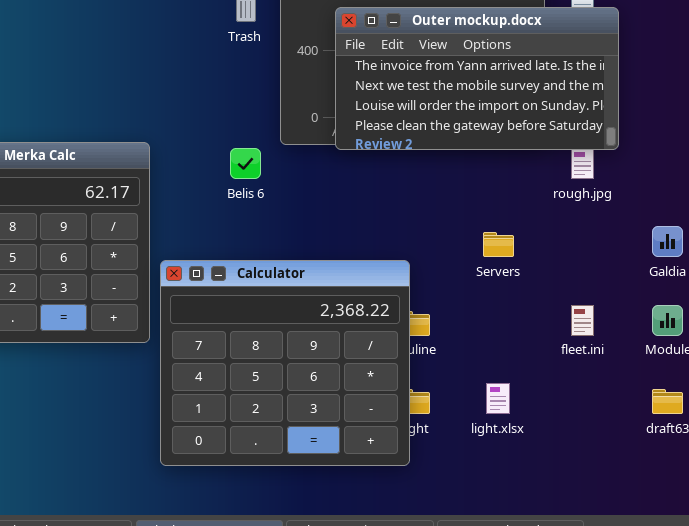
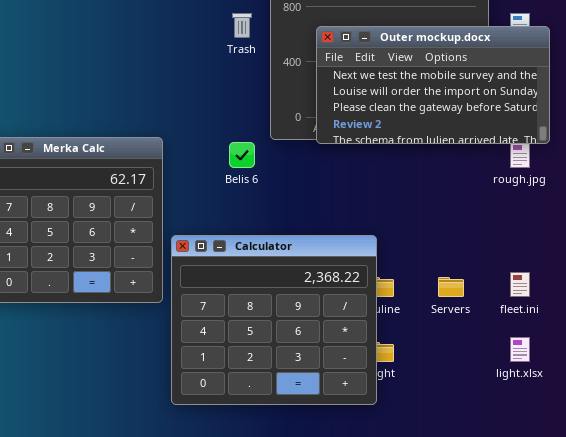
Outer mockup.docx: [335,7,619,150] -> [316,26,550,144], scrolled down 1 row
Servers: [483,232,514,257] -> [438,277,464,297], moved
light.xlsx: [486,383,510,414] -> [510,337,530,362], moved

